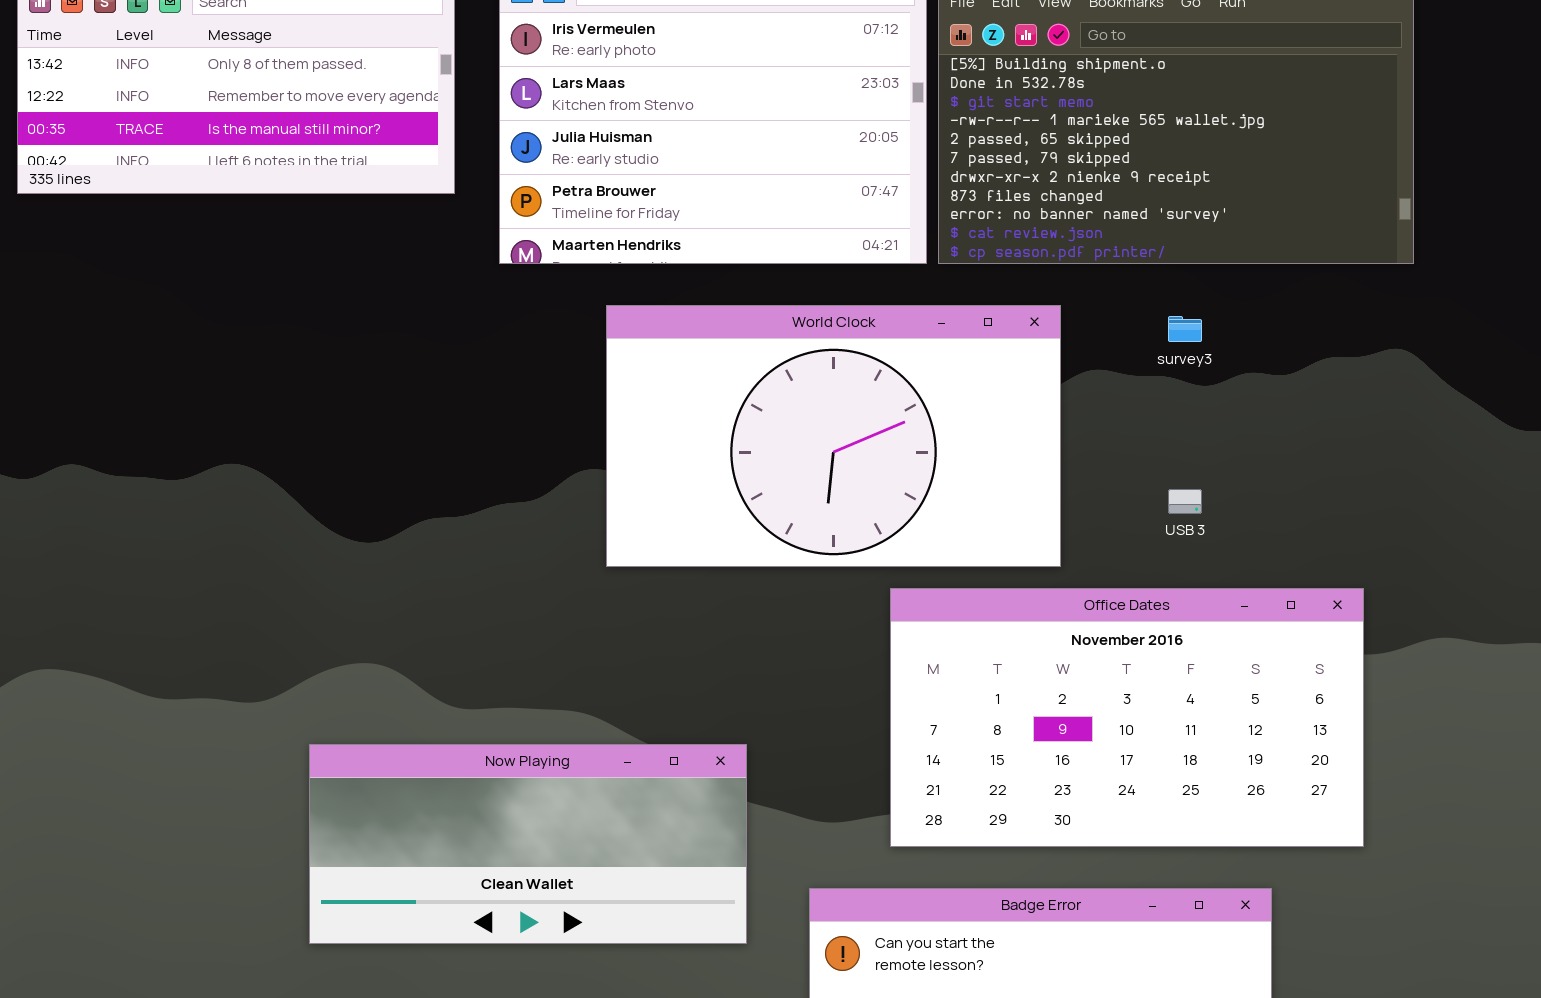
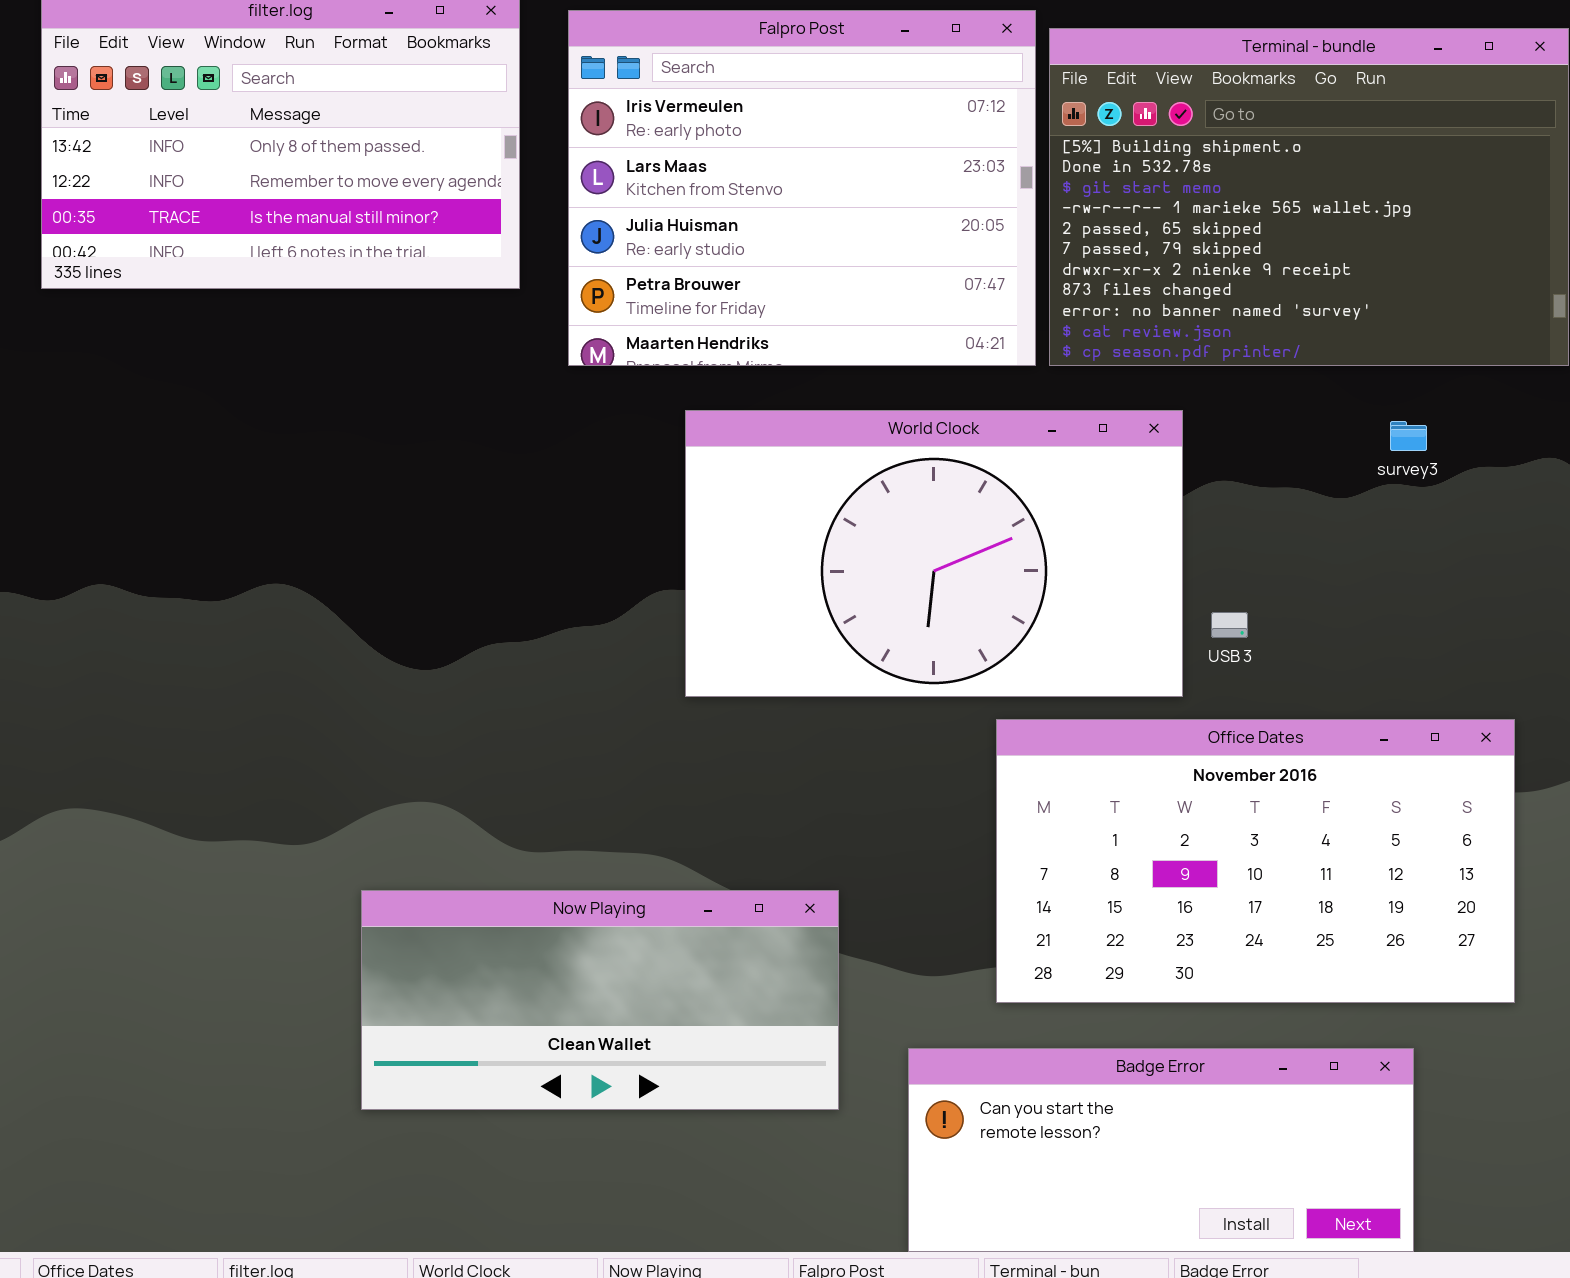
survey3: [1168,316,1202,342] -> [1390,421,1427,451], moved
USB 3: [1168,489,1202,514] -> [1211,612,1248,638], moved

